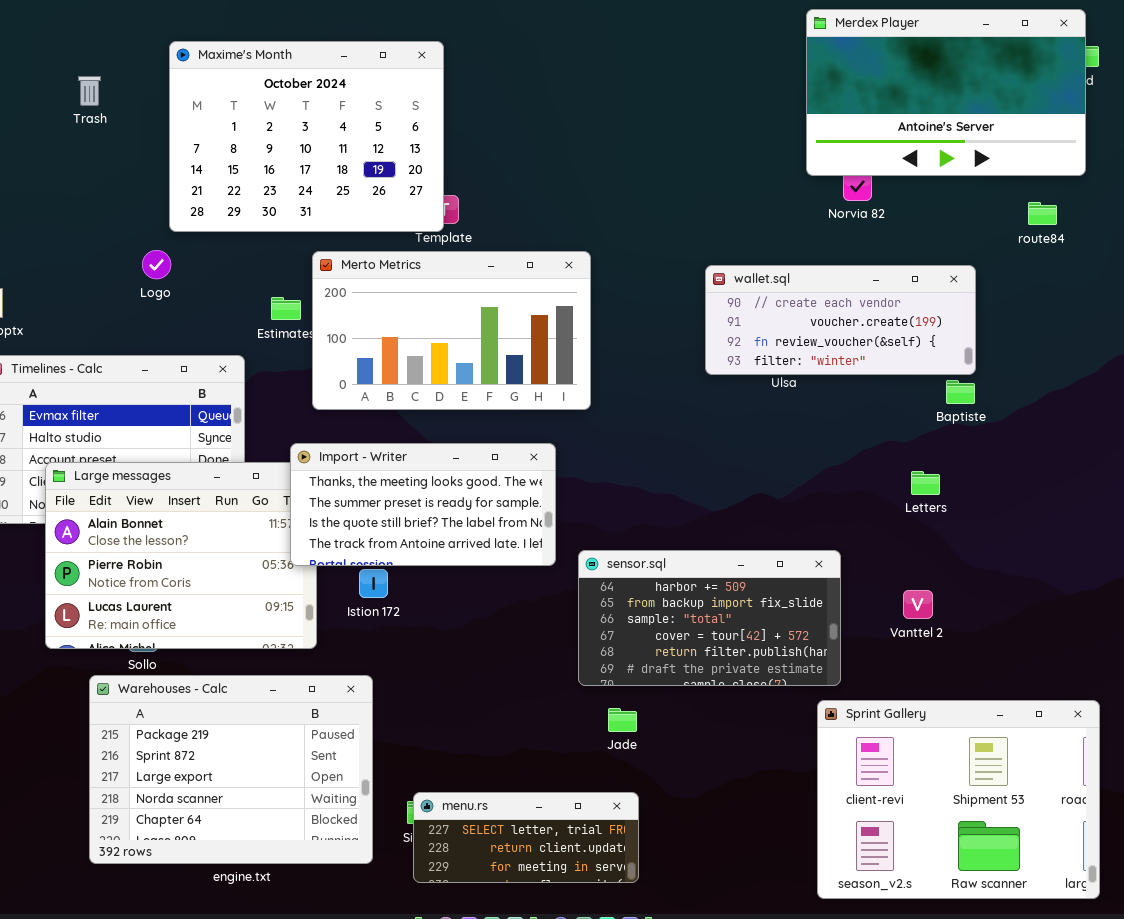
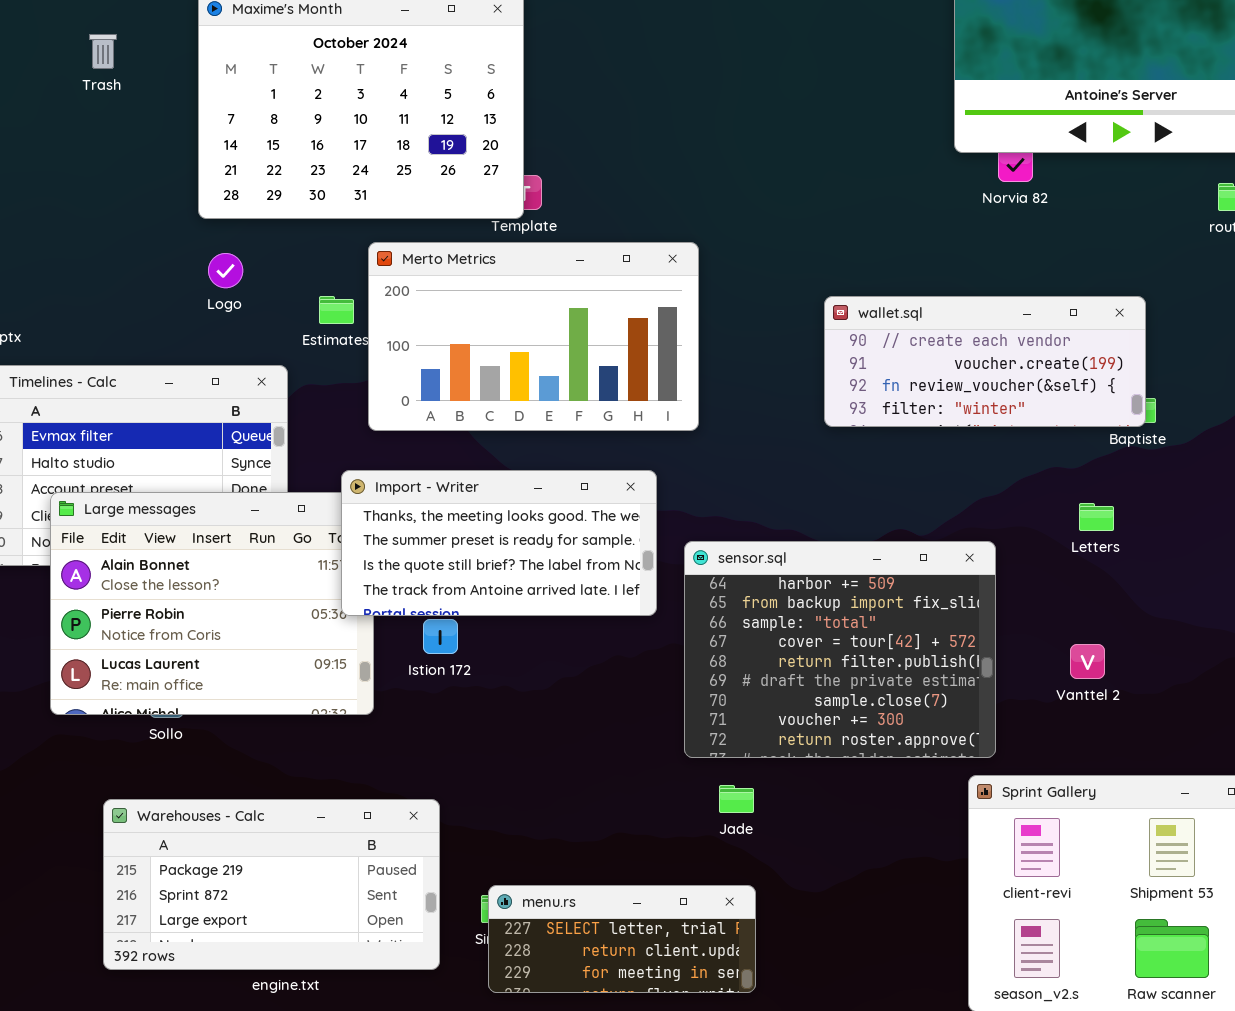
Logo: [142,250,171,279] -> [208,253,243,288], moved
wallet.sql: [705,265,976,375] -> [824,296,1146,427], moved
sensor.sql: [578,550,841,686] -> [684,541,996,758], resized
Warehouses - Calc: [89,675,373,864] -> [103,799,440,970], resized

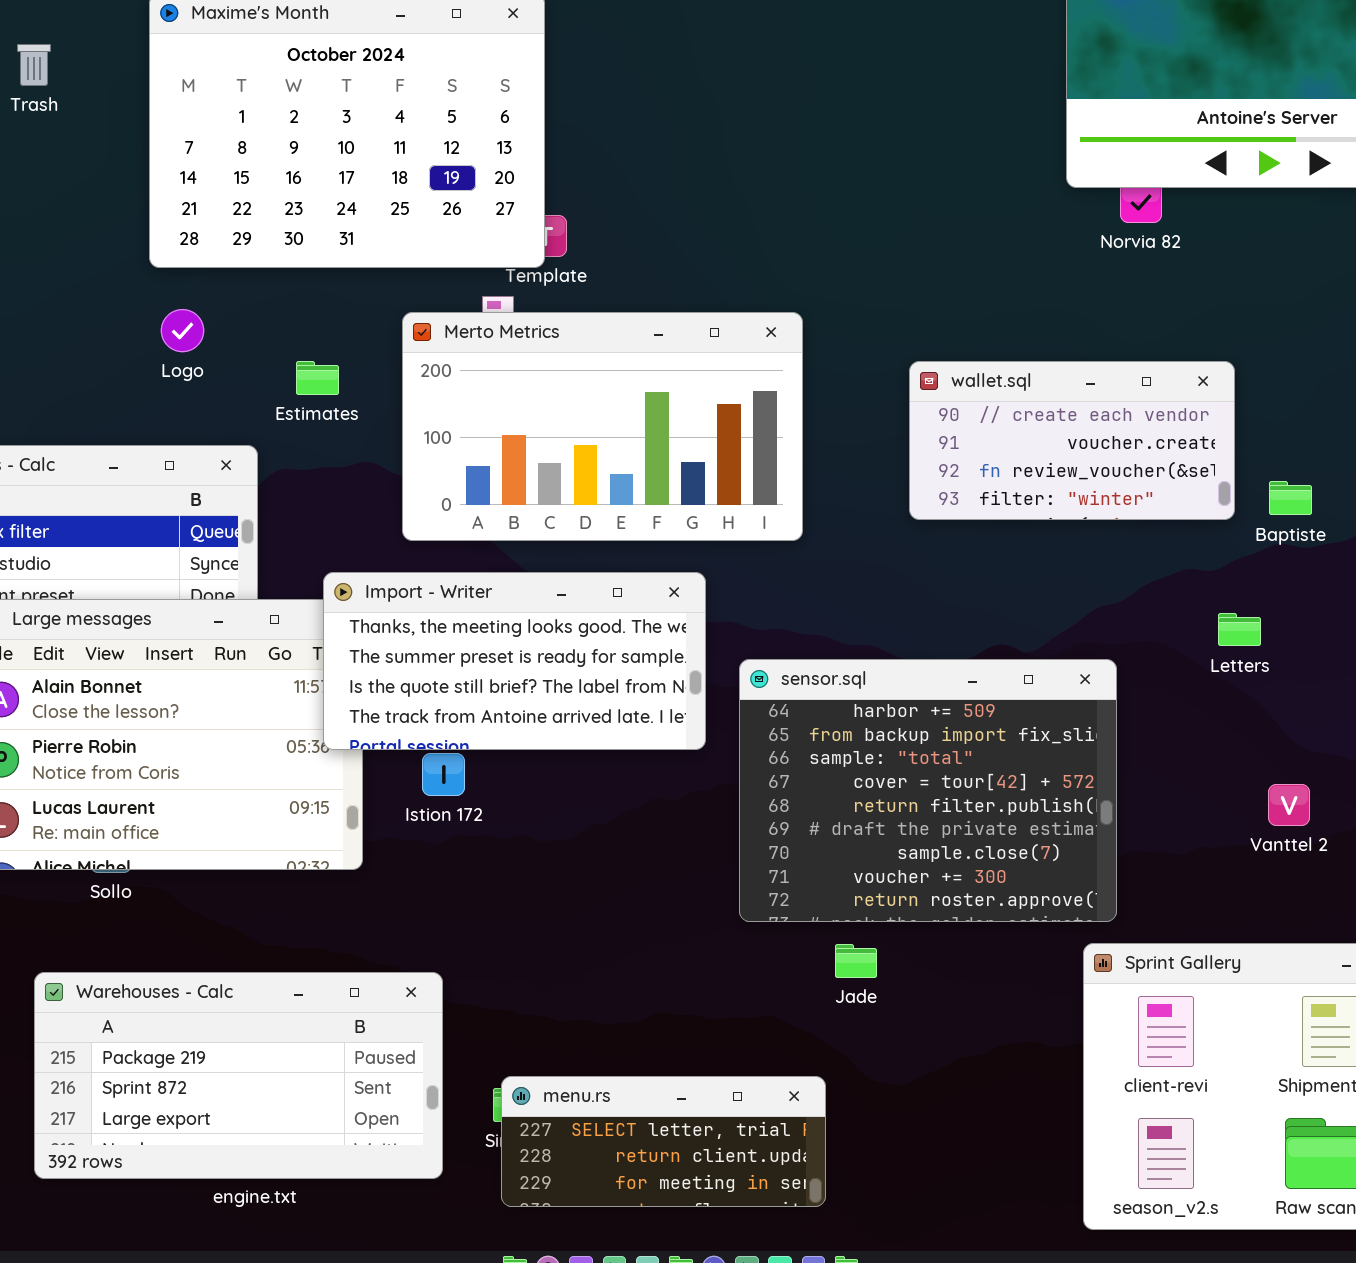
Merto Metrics: [368,242,699,431] -> [402,312,803,541], moved
wallet.sql: [824,296,1146,427] -> [909,361,1235,520], resized
Vanttel 2: [1070,644,1105,679] -> [1268,784,1310,826], moved
Jade: [719,785,754,813] -> [835,944,877,978], moved

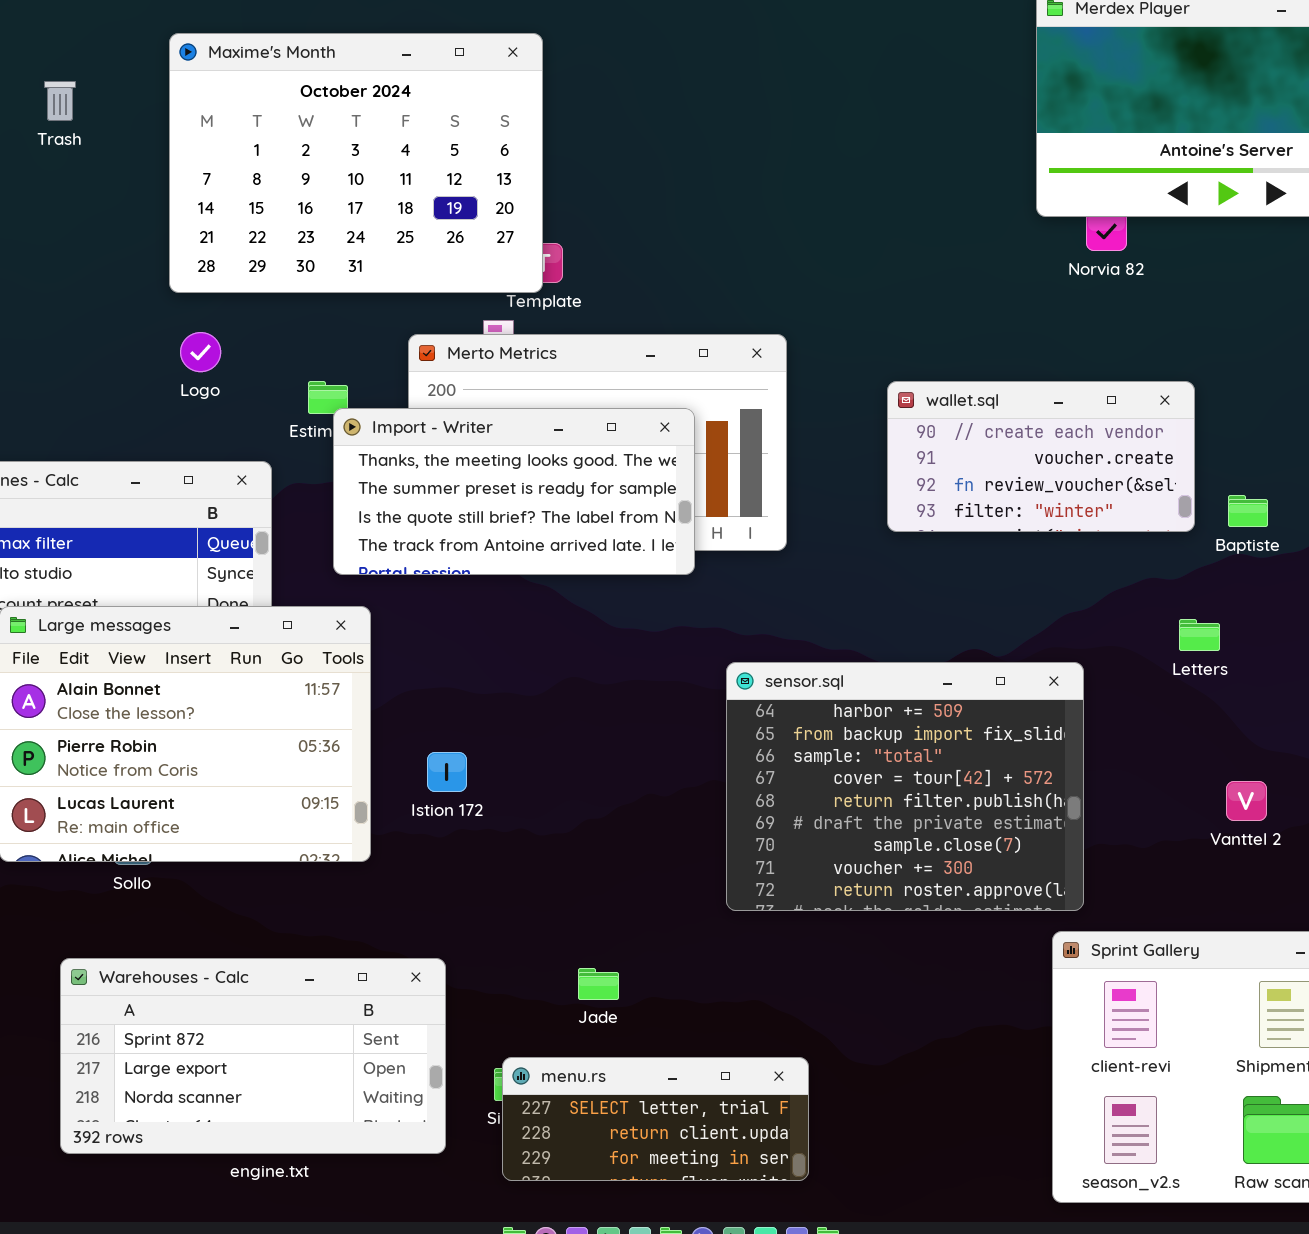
Import - Writer: [323,572,706,750] -> [333,408,695,575], moved
Jade: [835,944,877,978] -> [578,968,619,1000], moved
Warehouses - Calc: [34,972,443,1179] -> [60,958,446,1154], scrolled down 1 row

